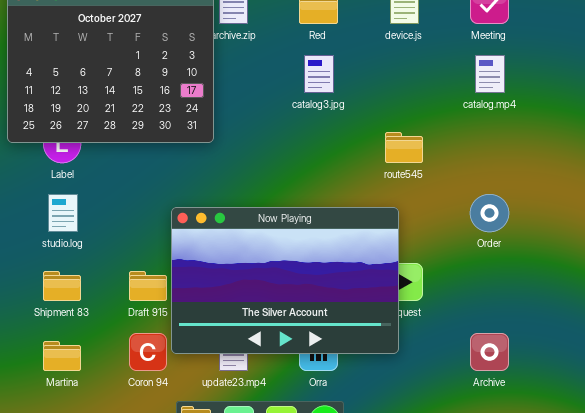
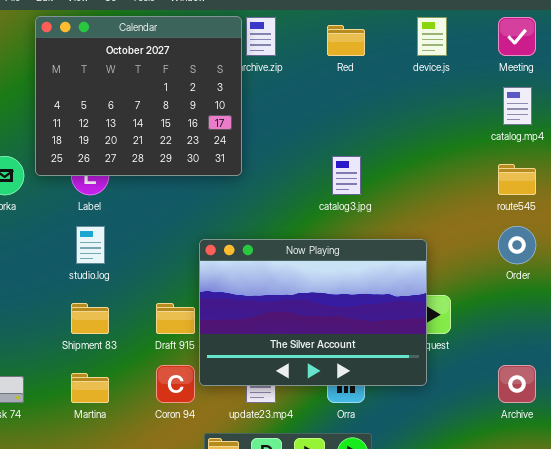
catalog3.jpg: [304,55,334,93] -> [332,156,361,195], moved
route545: [385,132,423,163] -> [498,164,536,195], moved

